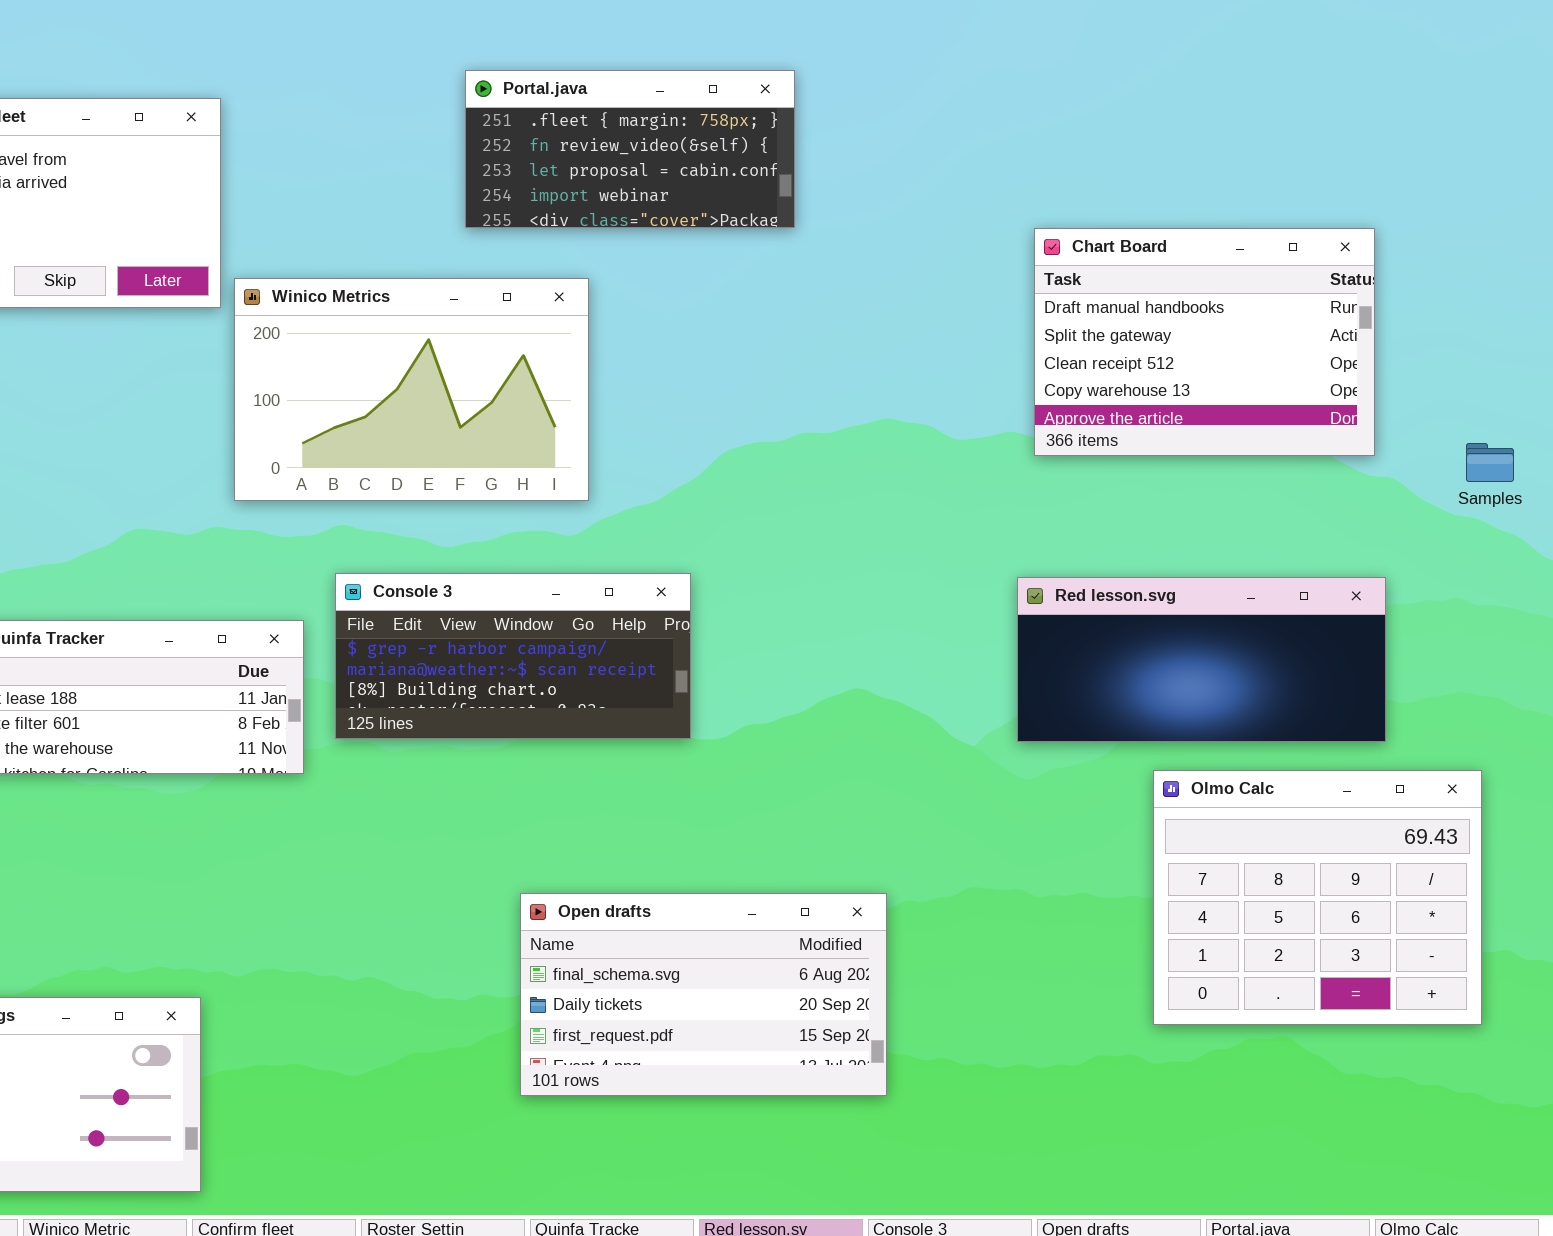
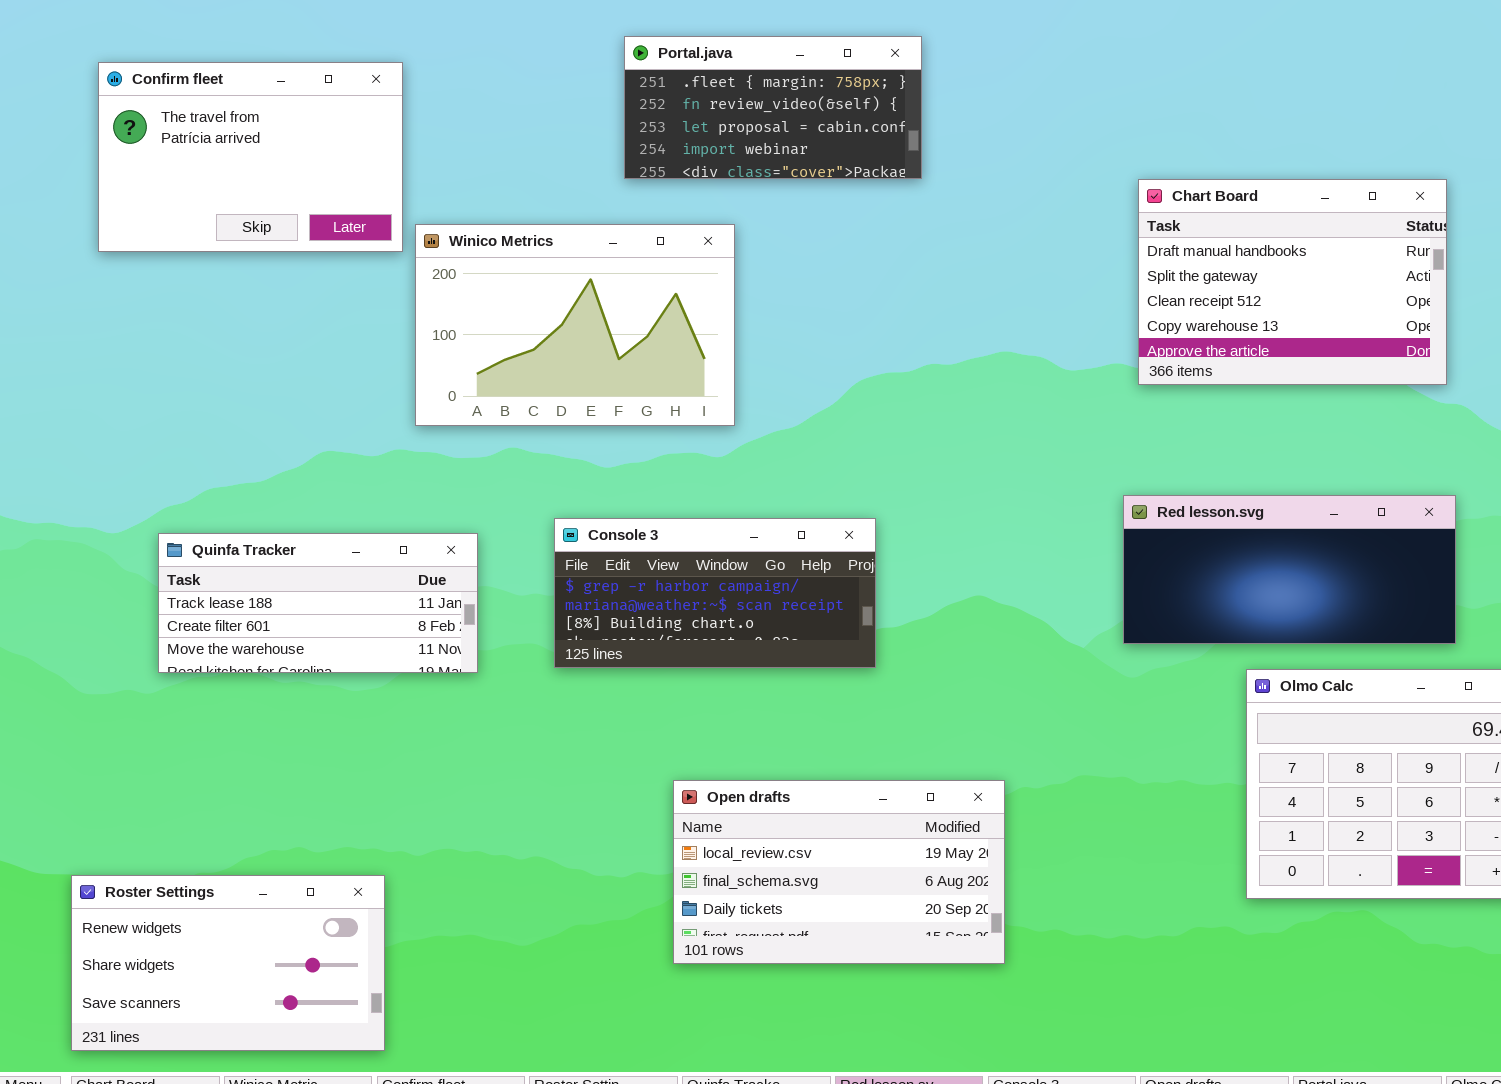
Console 3: [335,573,691,739] -> [554,518,876,668], moved
Open drafts: [520,893,887,1096] -> [673,780,1005,964], scrolled up 1 row

